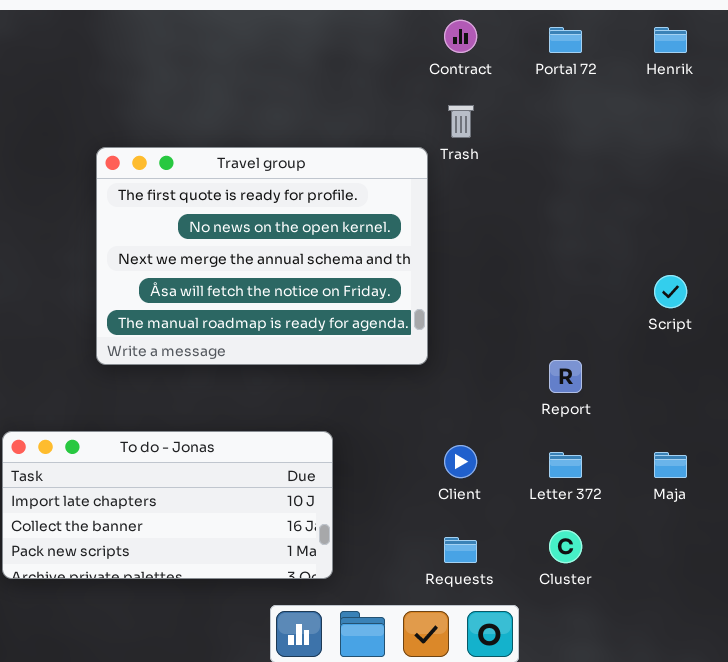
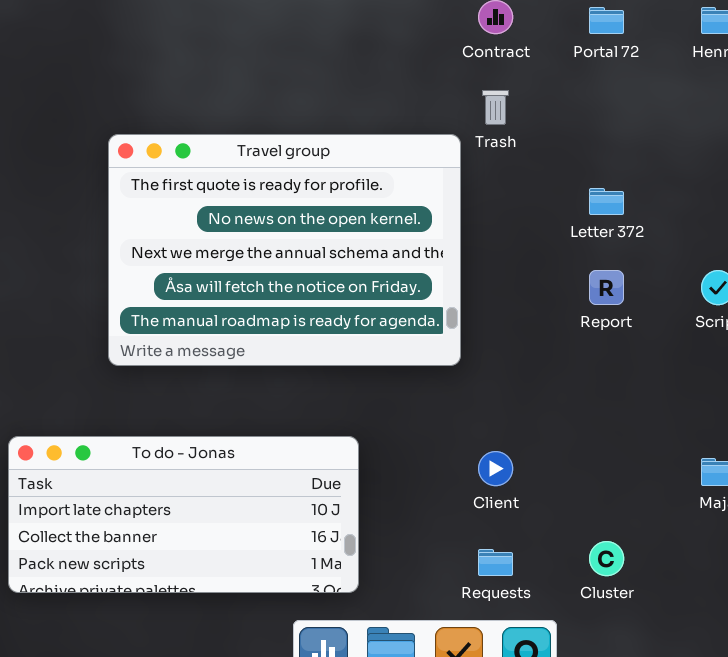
Report: [549,360,582,393] -> [589,270,624,305], moved
Letter 372: [549,452,582,478] -> [589,188,624,215], moved

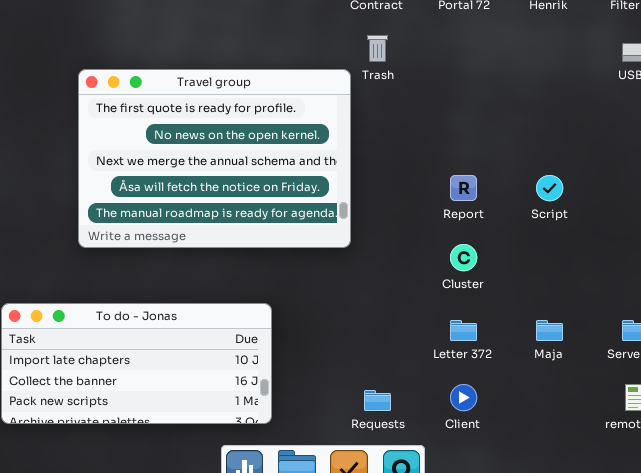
Letter 372: [589,188,624,215] -> [450,320,477,341], moved
Client: [478,451,513,486] -> [450,384,477,411], moved
Cluster: [589,541,624,576] -> [450,244,477,271], moved

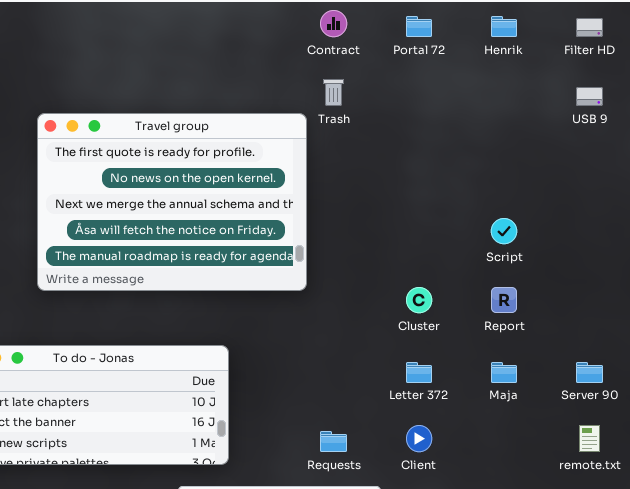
Report: [450,175,477,201] -> [491,287,517,313], moved

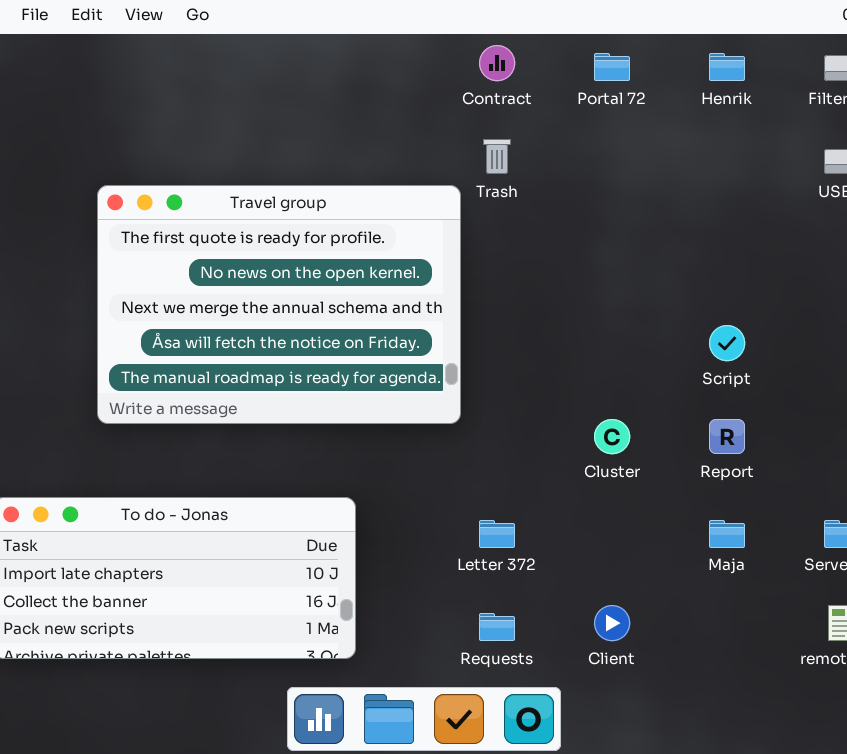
Letter 372: [406,362,432,383] -> [479,520,515,548], moved

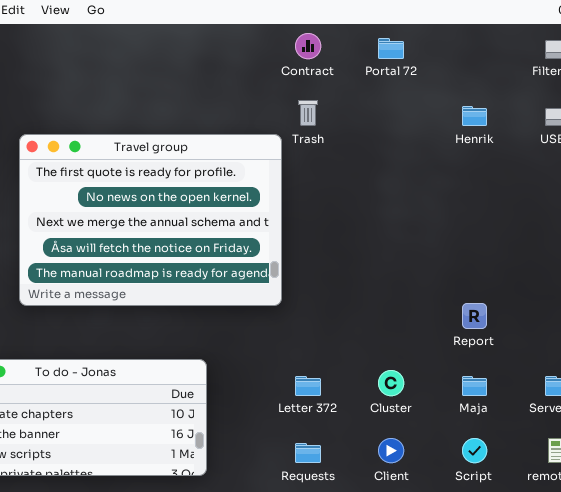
Henrik: [709,53,745,81] -> [462,106,487,126], moved
Script: [709,325,745,361] -> [462,438,487,463], moved
Cluster: [594,419,630,454] -> [378,370,404,396], moved

